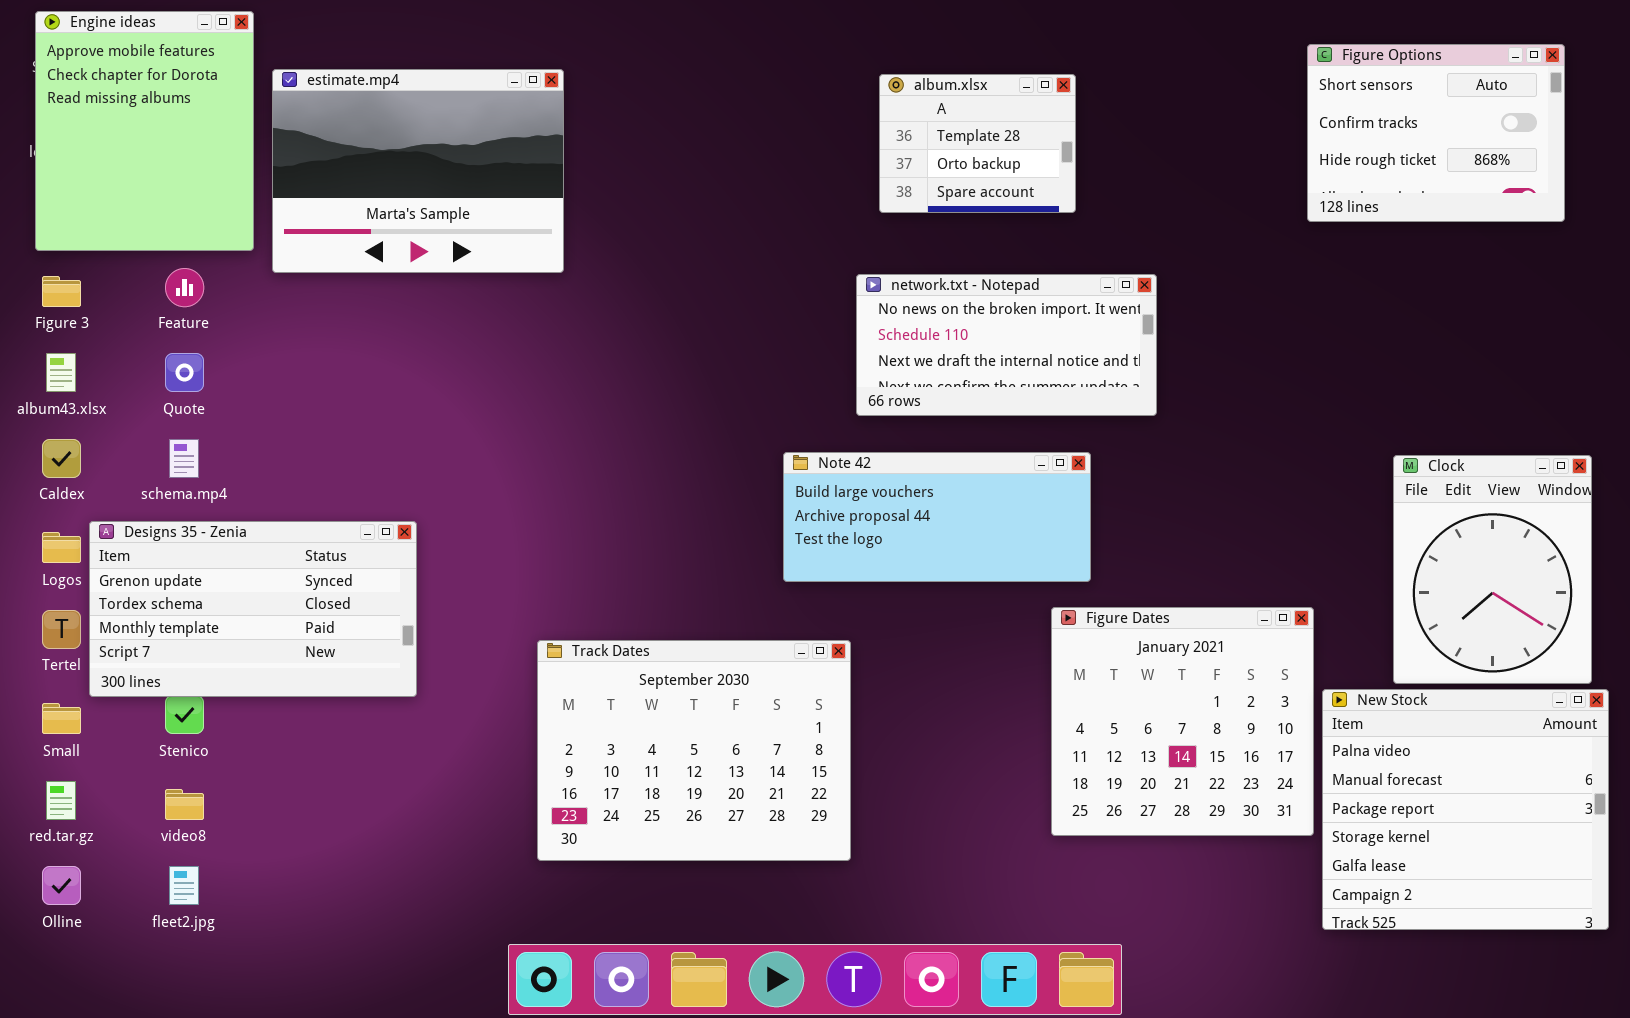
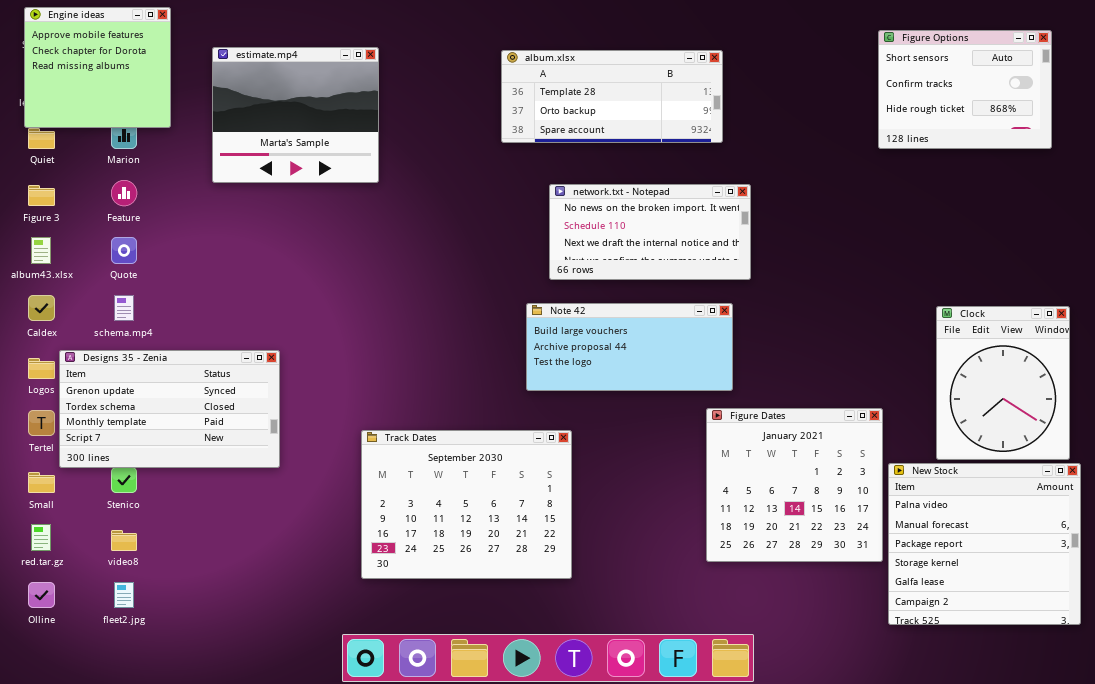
Engine ideas: [35,11,254,251] -> [24,7,171,128], resized
estimate.mp4: [272,69,564,273] -> [212,47,379,183], resized
album.xlsx: [879,74,1076,213] -> [501,50,723,143], resized
network.txt - Notepad: [856,274,1157,416] -> [549,184,751,280], moved

